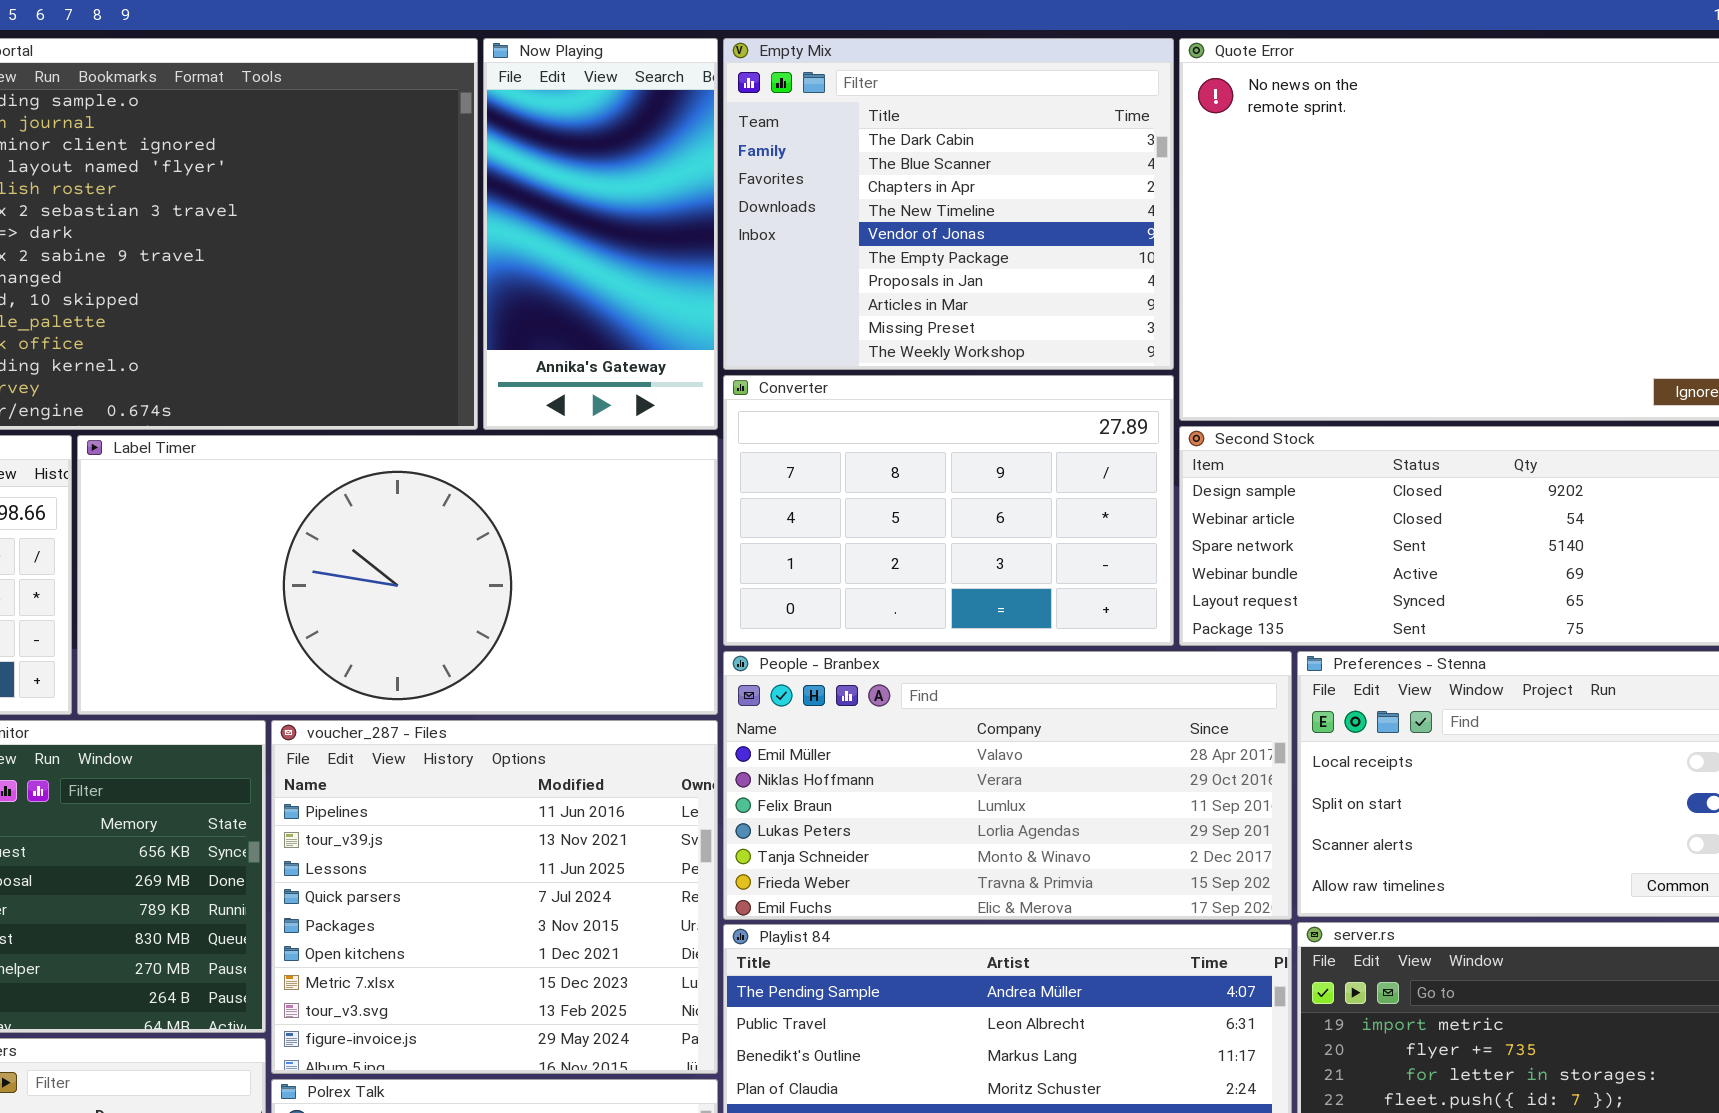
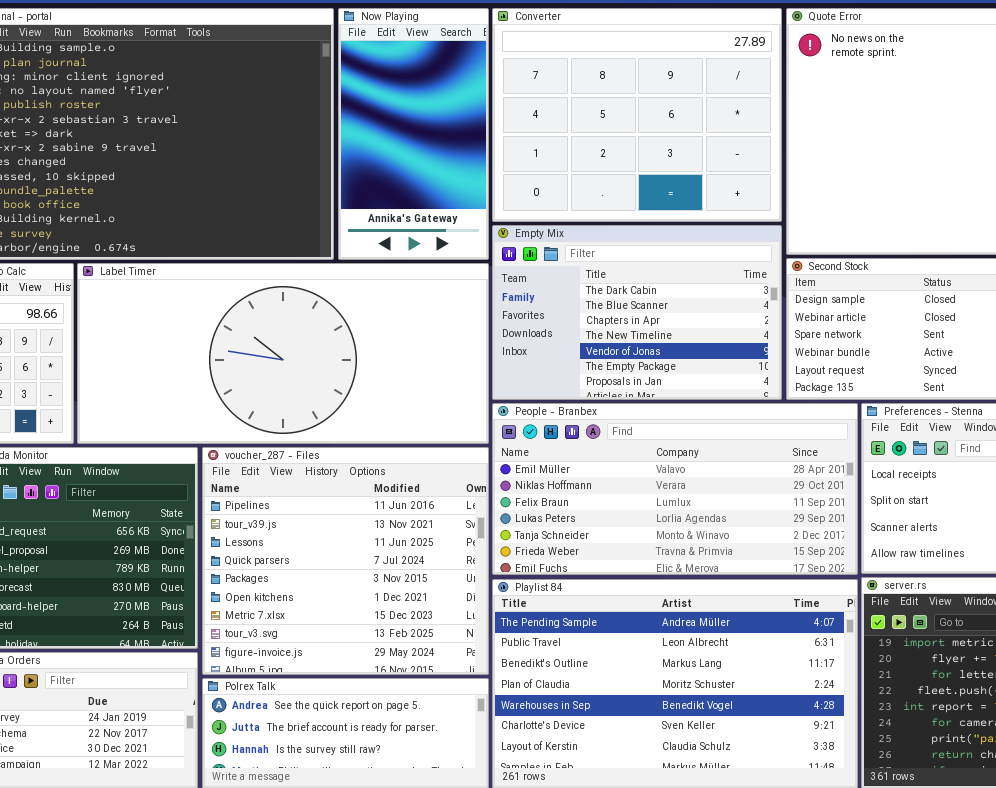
Empty Mix: [723,38,1174,370] -> [492,225,782,400], moved, resized
Converter: [723,375,1174,646] -> [492,8,782,222], moved, resized

